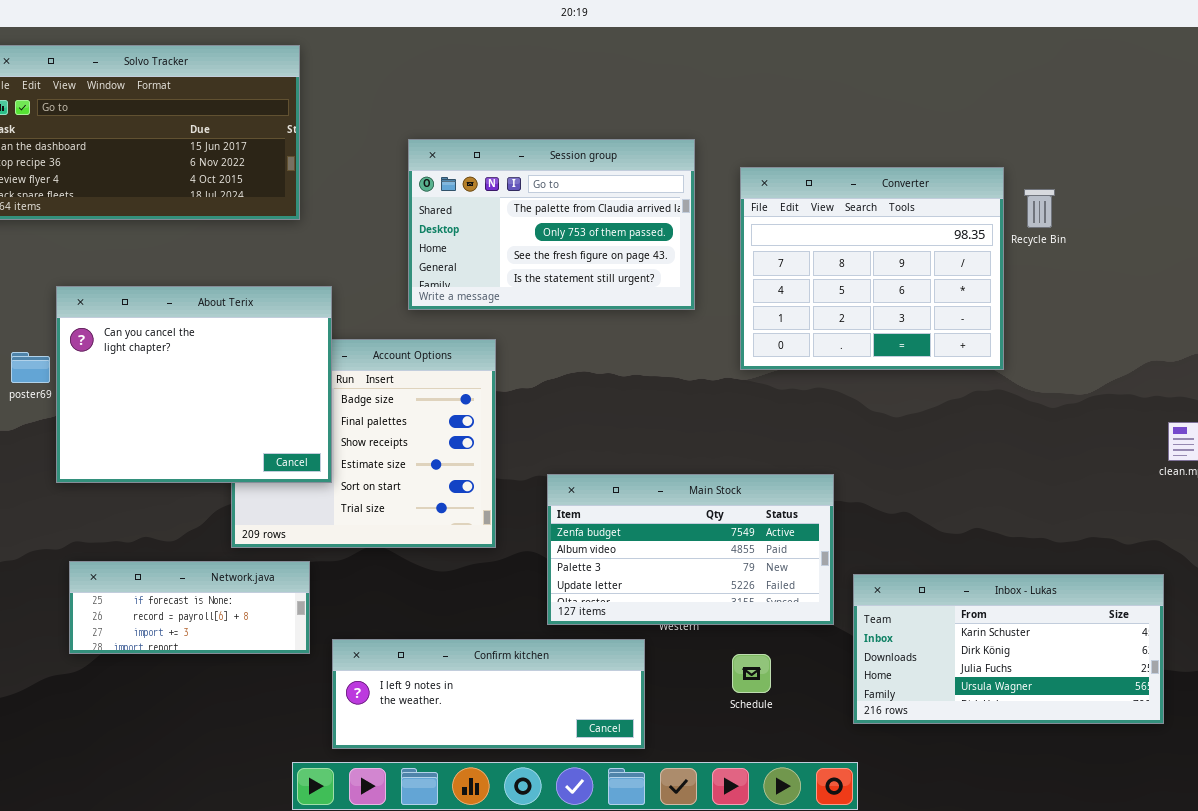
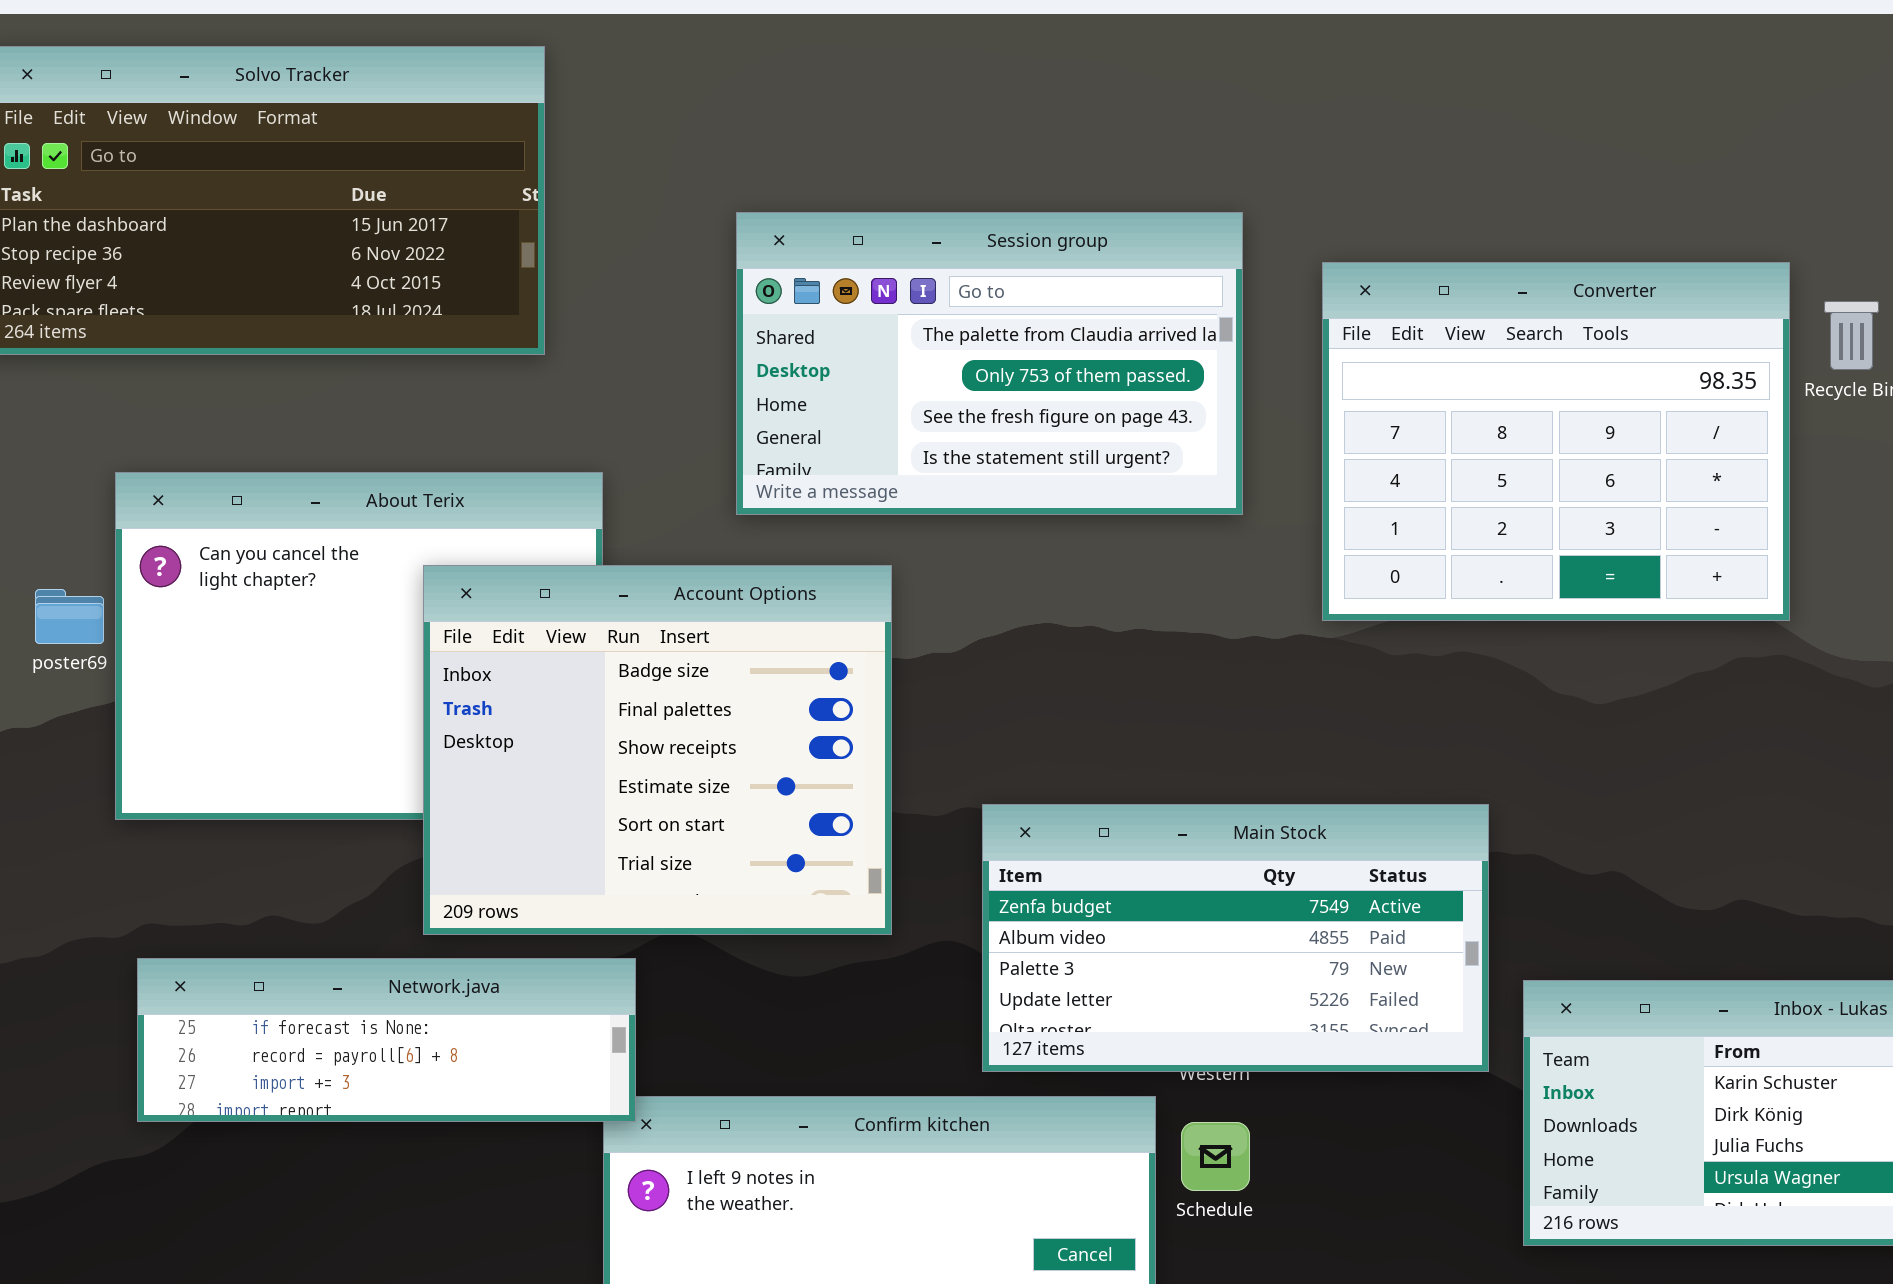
Account Options: [231,339,496,548] -> [423,565,892,935], raised
Network.java: [69,561,310,654] -> [137,958,636,1122], resized
Schedule: [732,654,771,693] -> [1181,1122,1250,1191], moved

